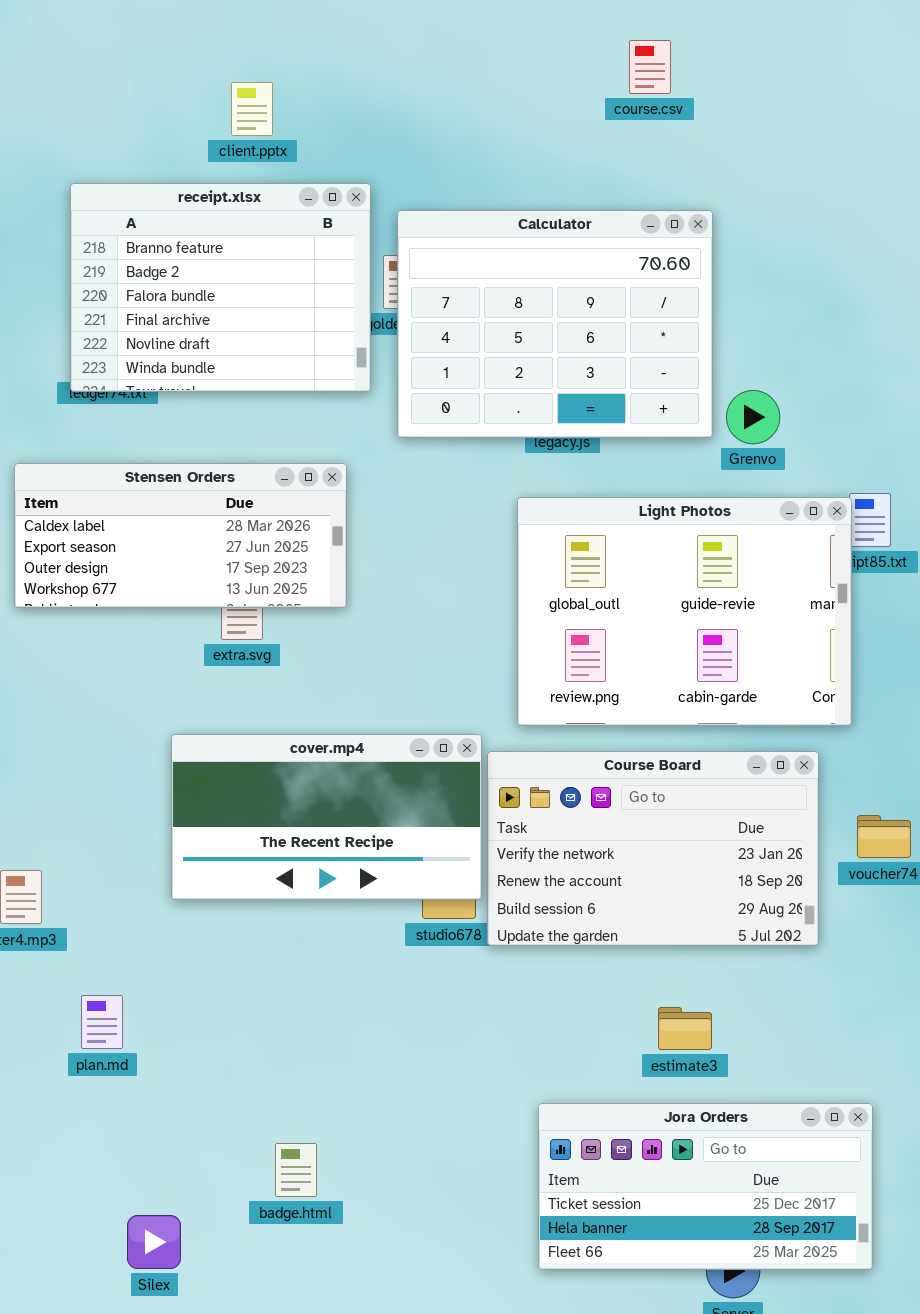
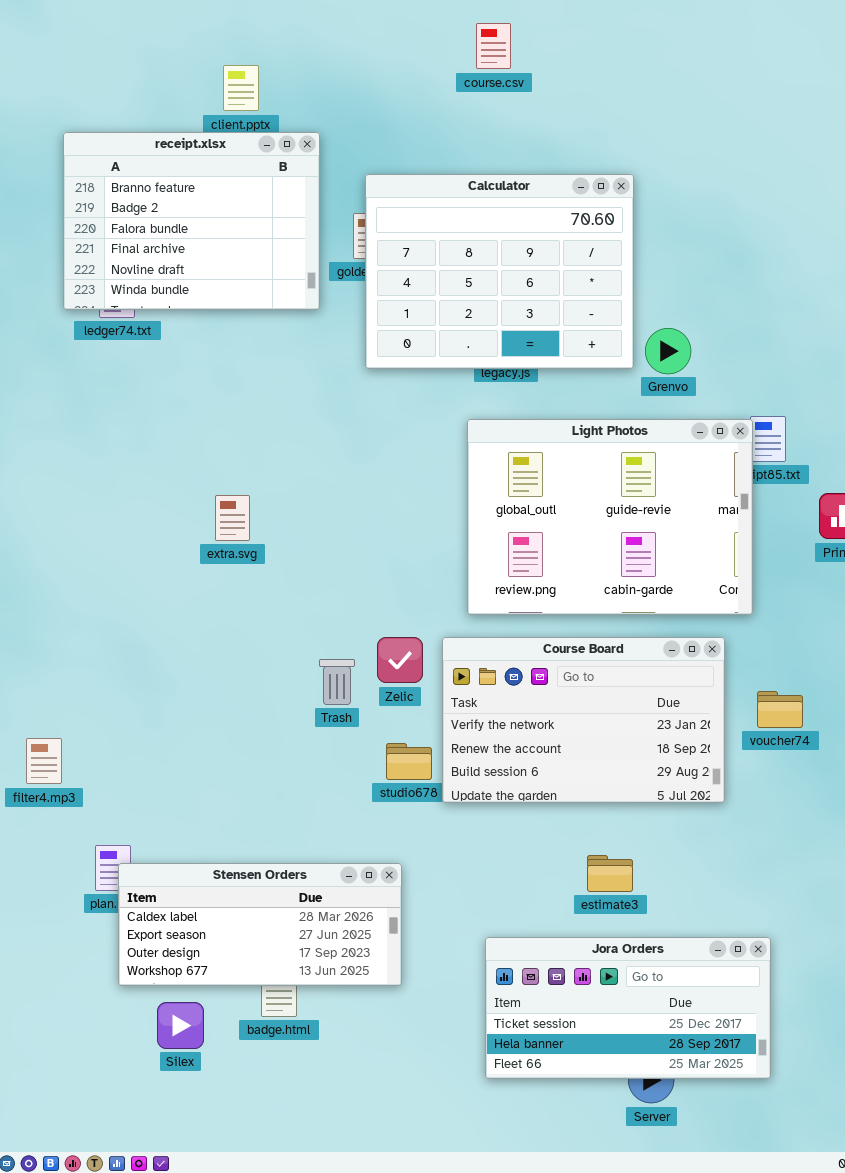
course.csv: [629,40,671,94] -> [476,23,511,69], moved
receipt.xlsx: [70,183,371,392] -> [63,132,320,310], moved
Stensen Orders: [14,463,347,608] -> [118,863,402,986], moved
cover.mp4: [171,734,482,900] -> none, closed
Silex: [127,1215,181,1269] -> [157,1002,204,1049], moved

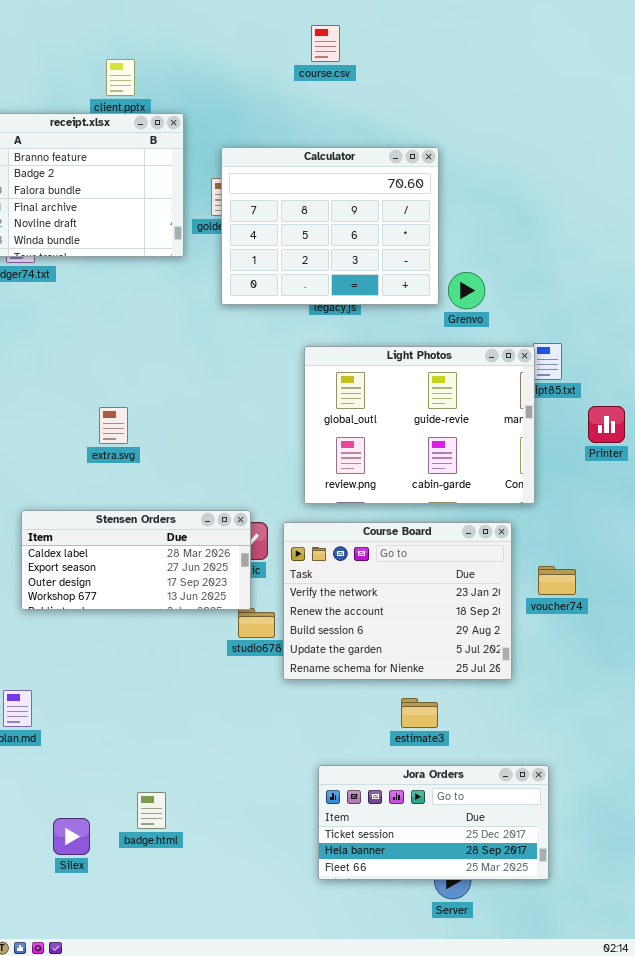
Course Board: [442,637,725,803] -> [283,522,512,680], resized
Stensen Orders: [118,863,402,986] -> [21,510,251,610], moved

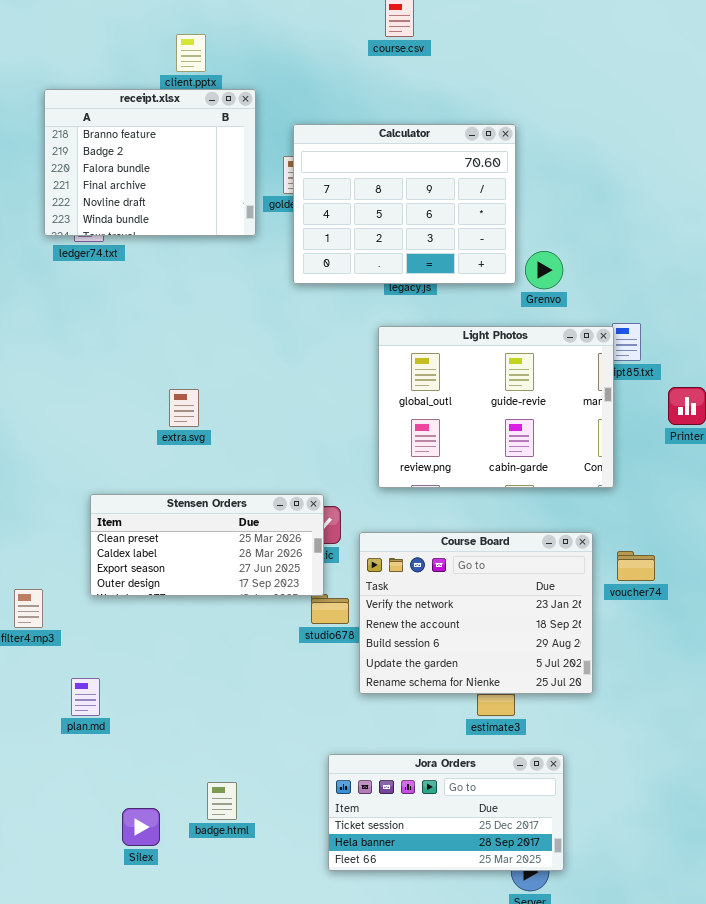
Stensen Orders: [21,510,251,610] -> [90,494,324,596], scrolled up 1 row
Course Board: [283,522,512,680] -> [359,532,593,694], moved
Jora Orders: [318,765,549,880] -> [328,754,564,871], moved

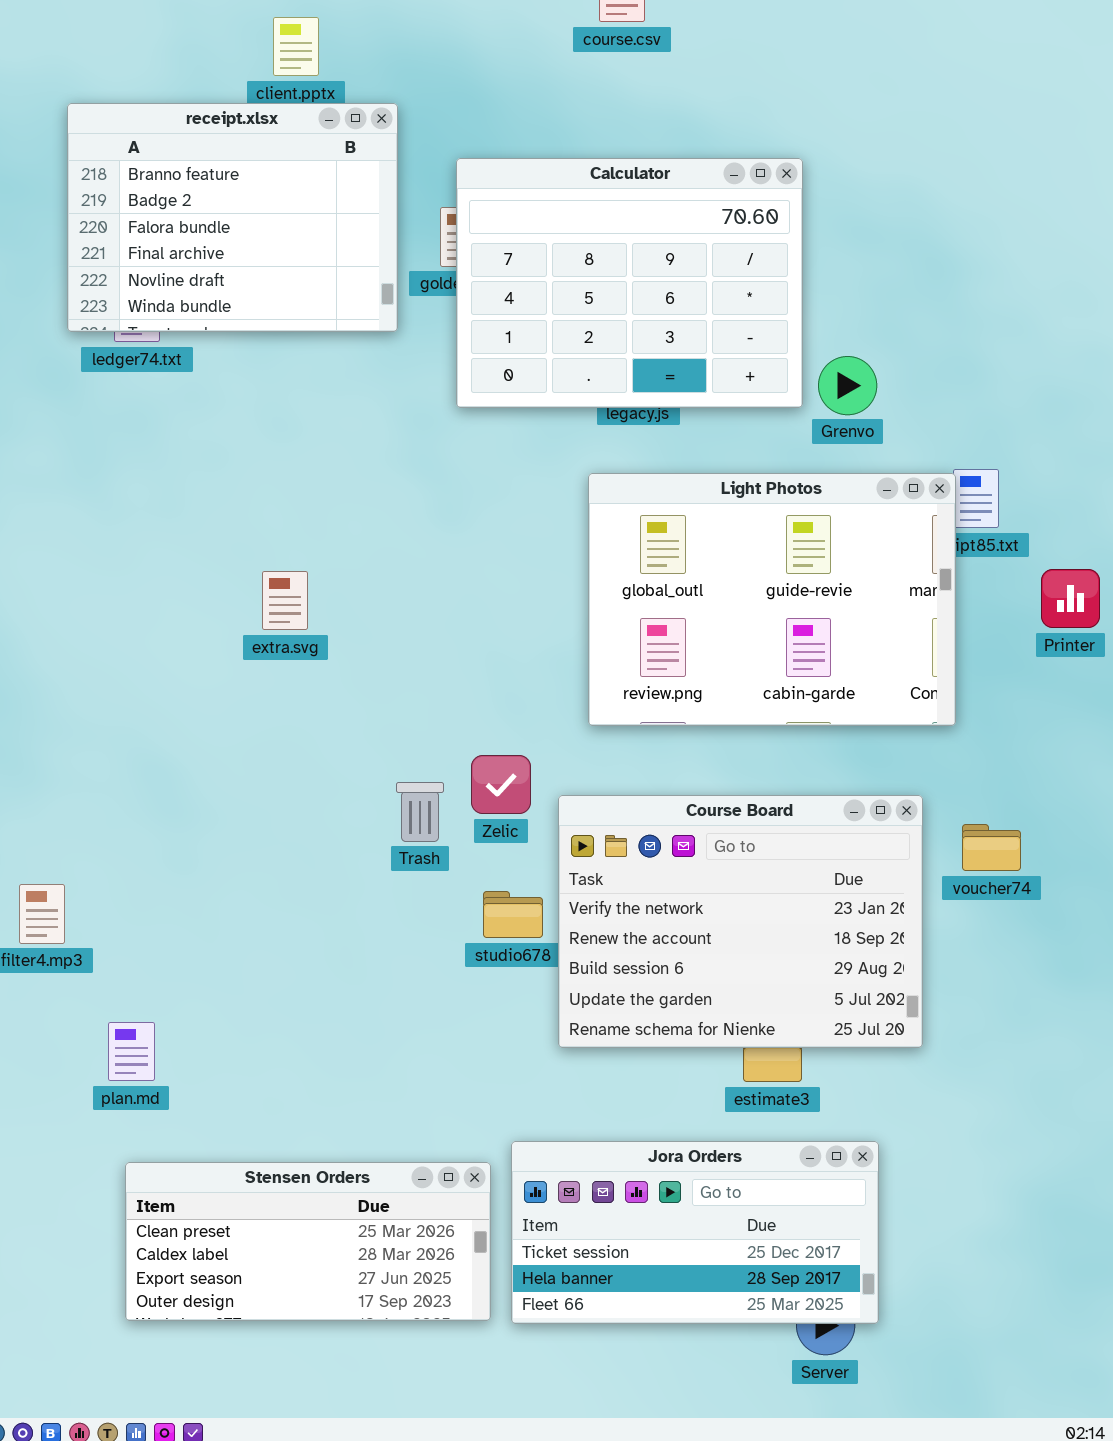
Stensen Orders: [90,494,324,596] -> [125,1162,491,1321], moved

